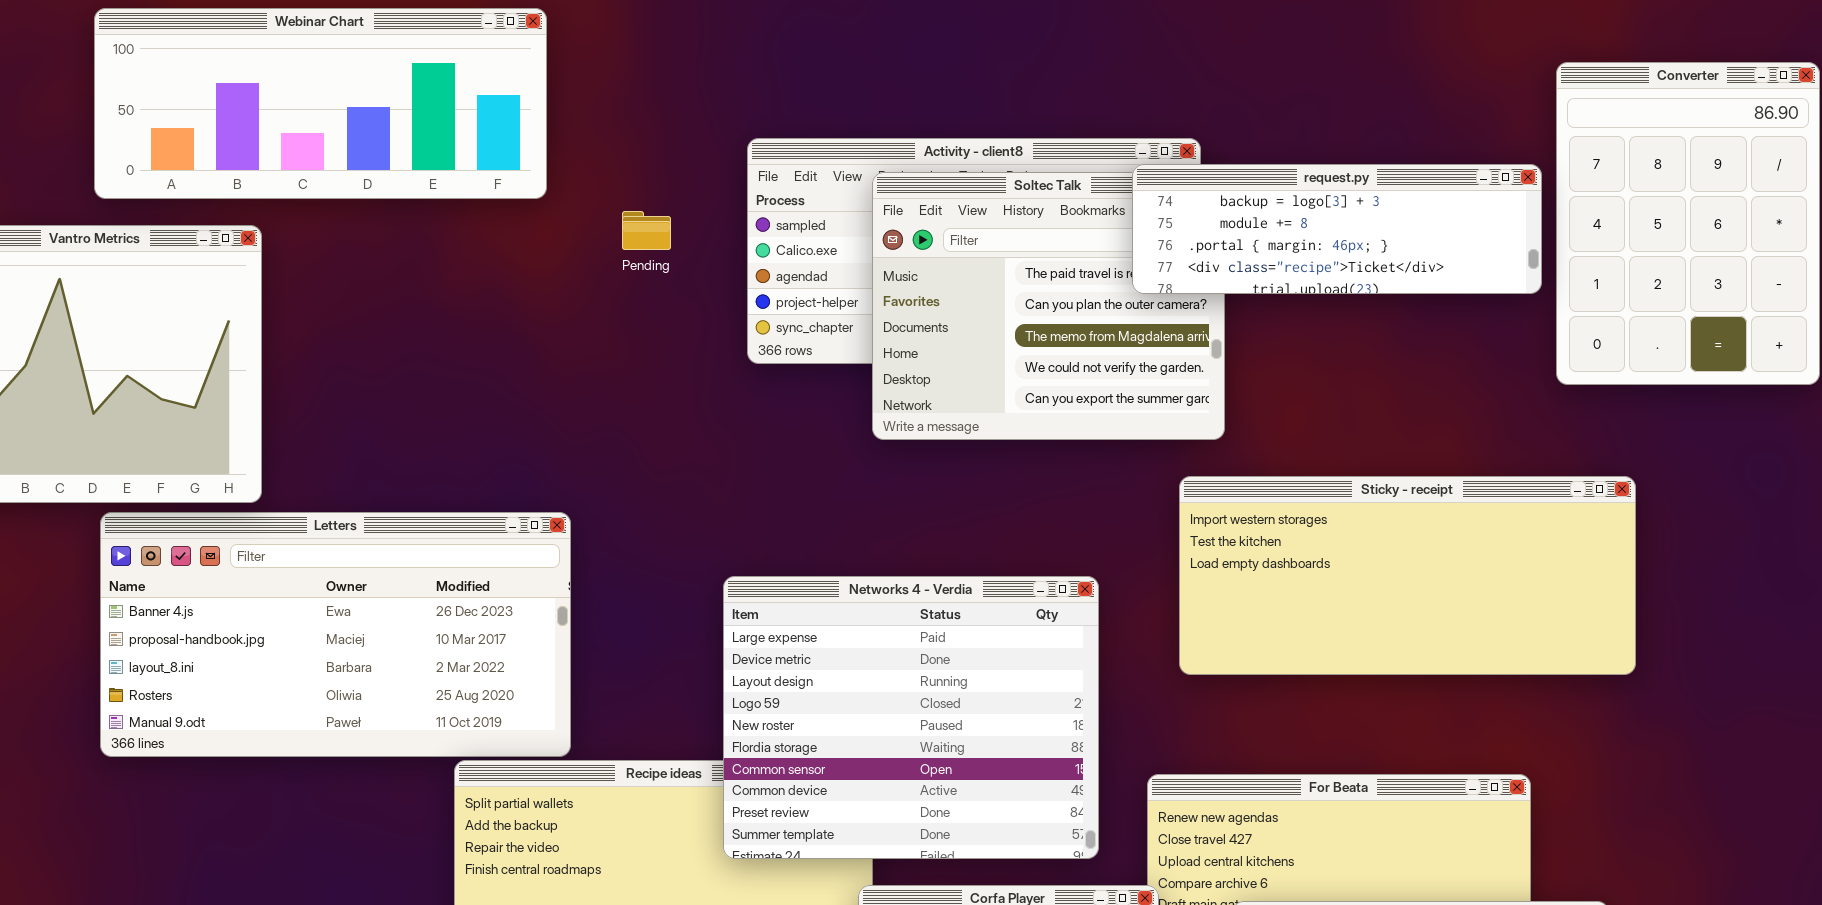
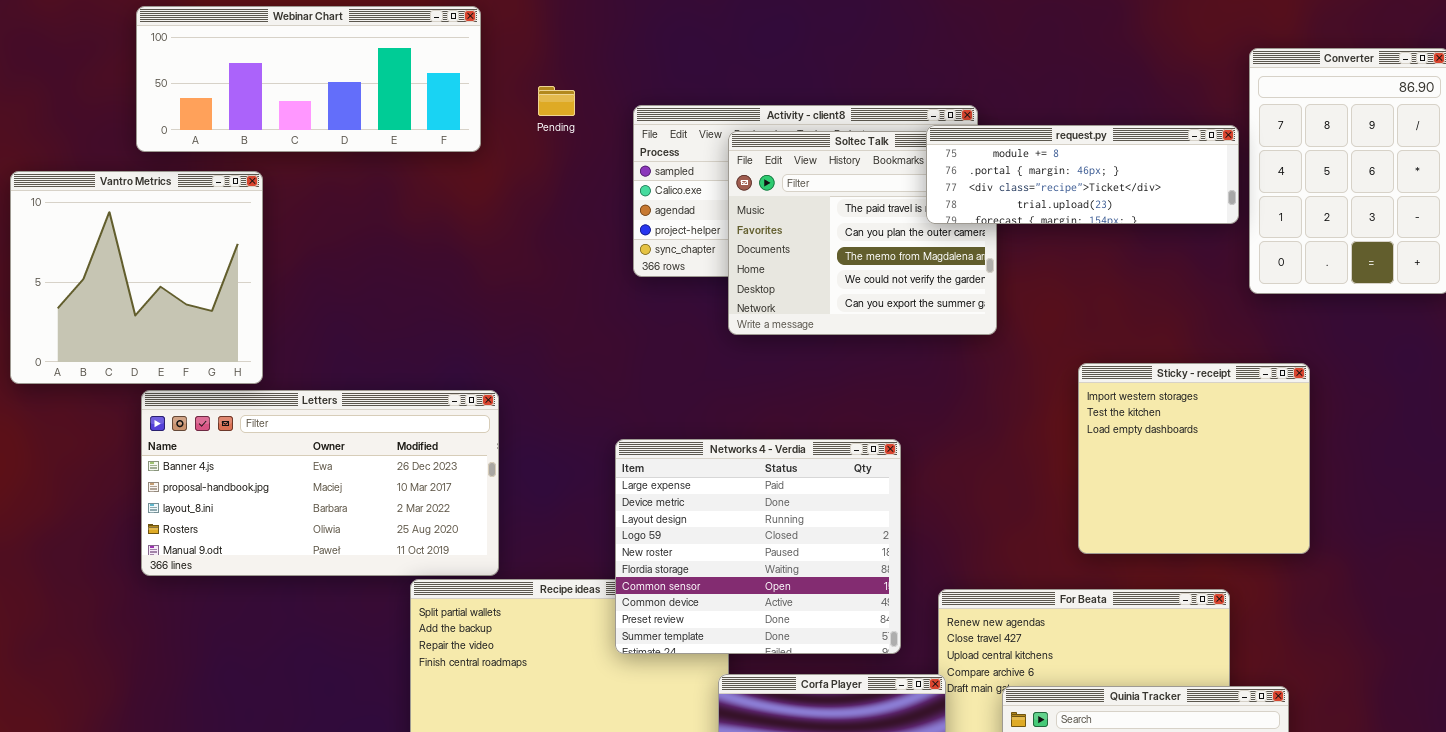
request.py: [1132,164,1542,294] -> [926,125,1239,224], scrolled down 1 row
Pending: [622,211,671,250] -> [538,86,575,116], moved
Sticky - receipt: [1179,476,1636,675] -> [1078,363,1310,554], resized

